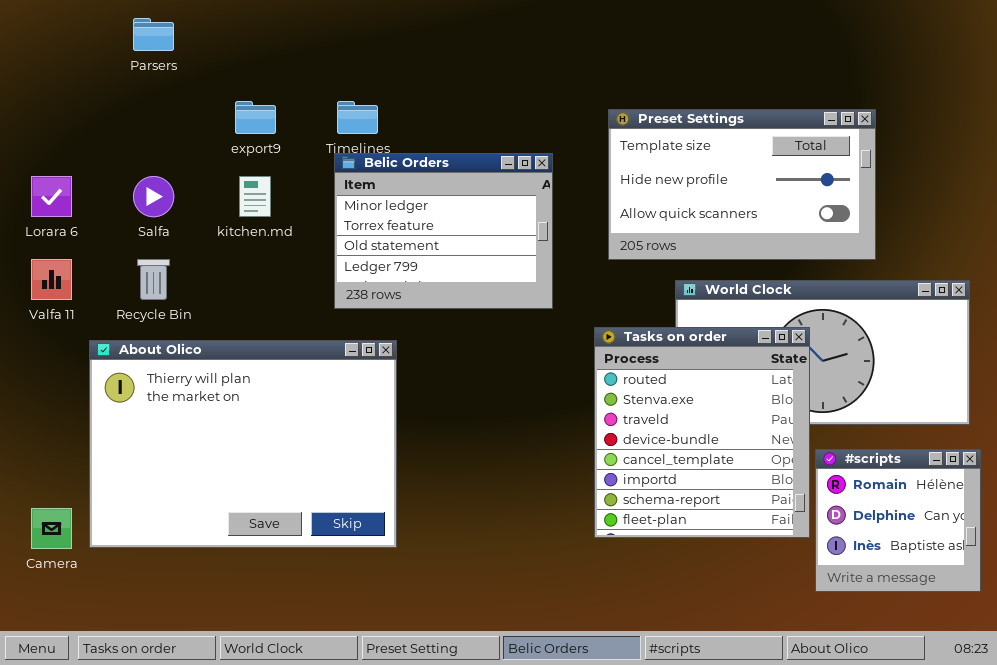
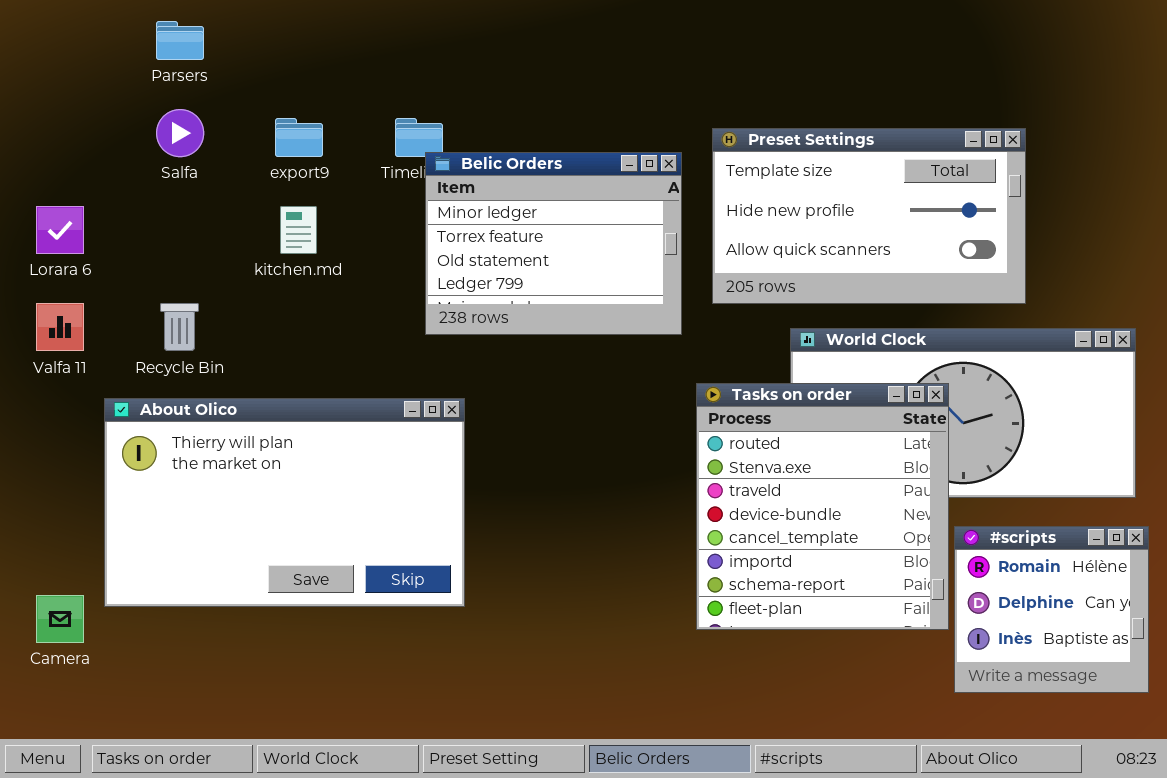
Belic Orders: [334,153,553,309] -> [425,152,682,335], moved
Salfa: [133,176,174,217] -> [156,109,204,157], moved
About Olico: [89,340,397,548] -> [104,398,465,607], resized

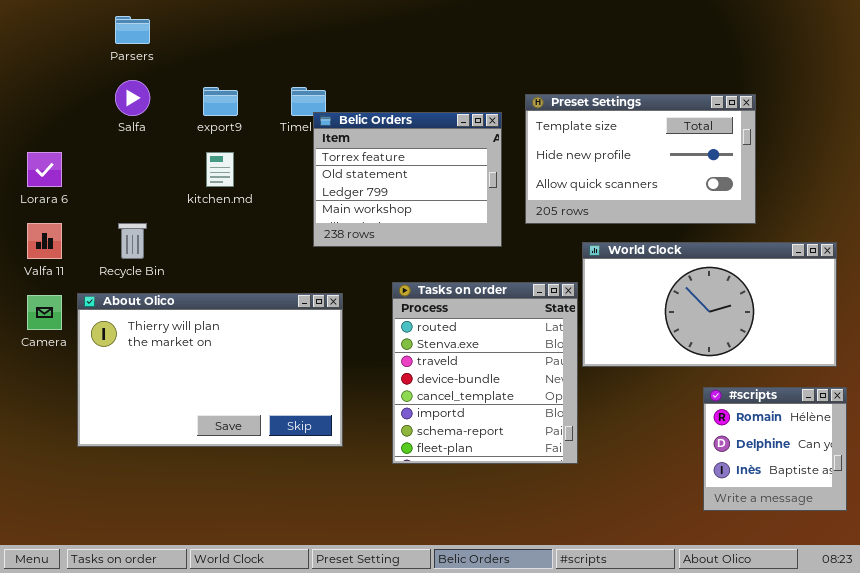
Belic Orders: [425,152,682,335] -> [313,112,502,247], scrolled down 1 row
Tasks on order: [696,383,949,630] -> [392,282,578,464], moved
Camera: [36,595,84,643] -> [27,295,62,330], moved

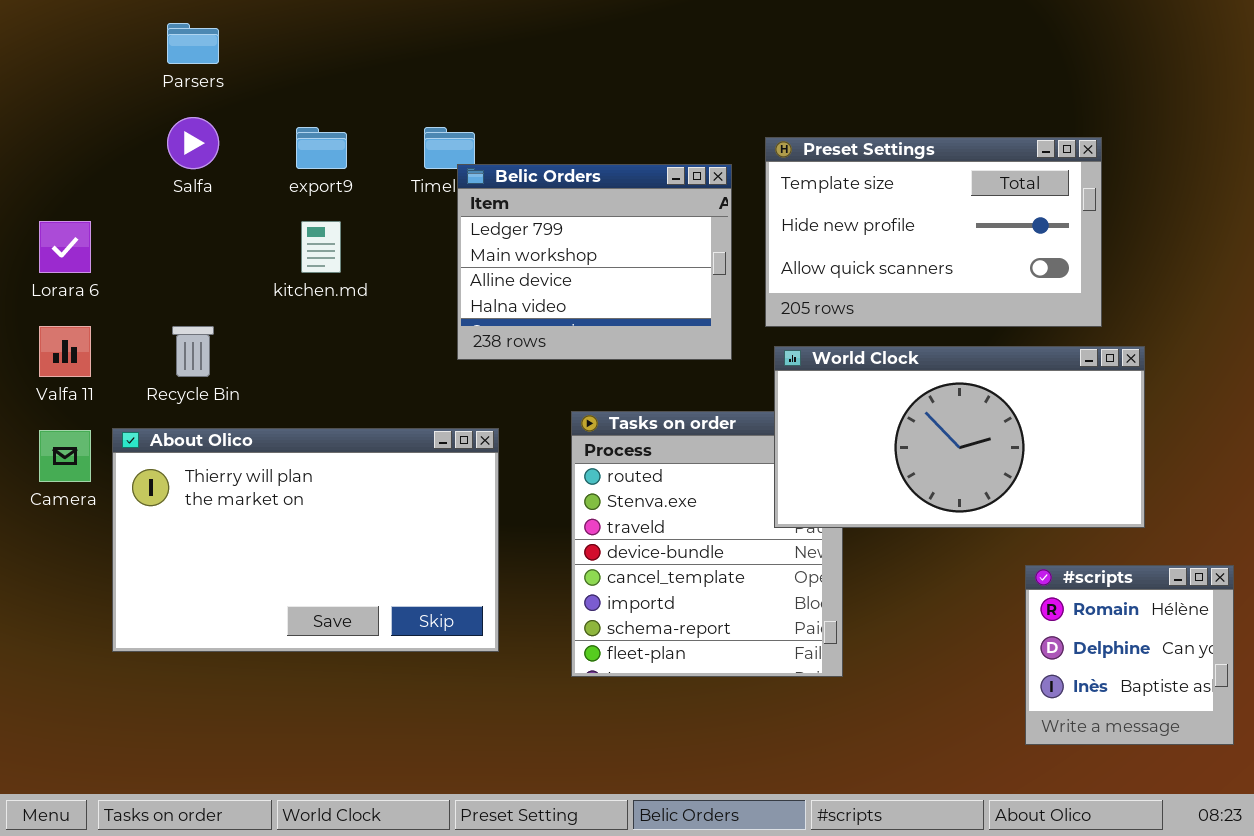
Belic Orders: [313,112,502,247] -> [457,164,732,360], scrolled down 2 rows
World Clock: [582,242,837,367] -> [774,346,1145,528], moved

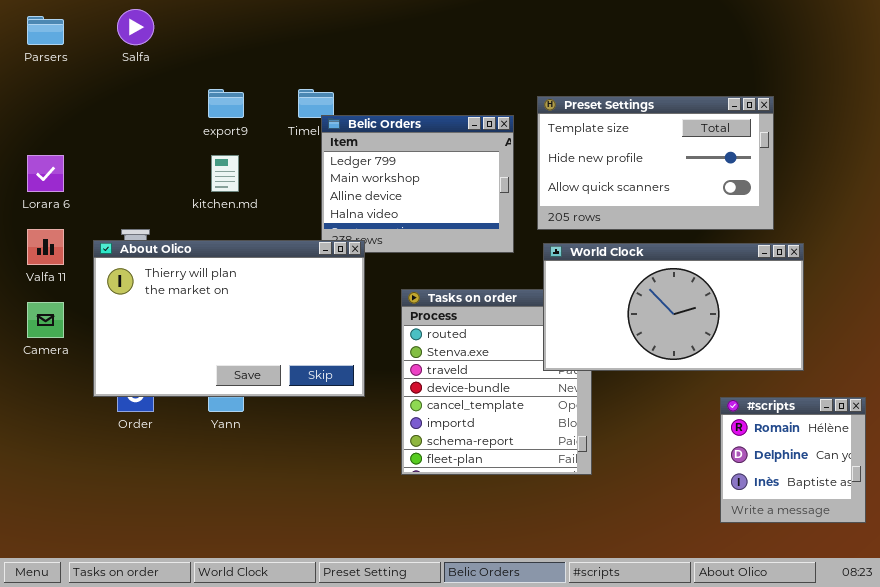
Parsers: [167,23,219,64] -> [27,16,64,45], moved
Salfa: [167,117,219,169] -> [117,9,154,45], moved
About Olico: [112,428,499,652] -> [93,240,365,397], moved

